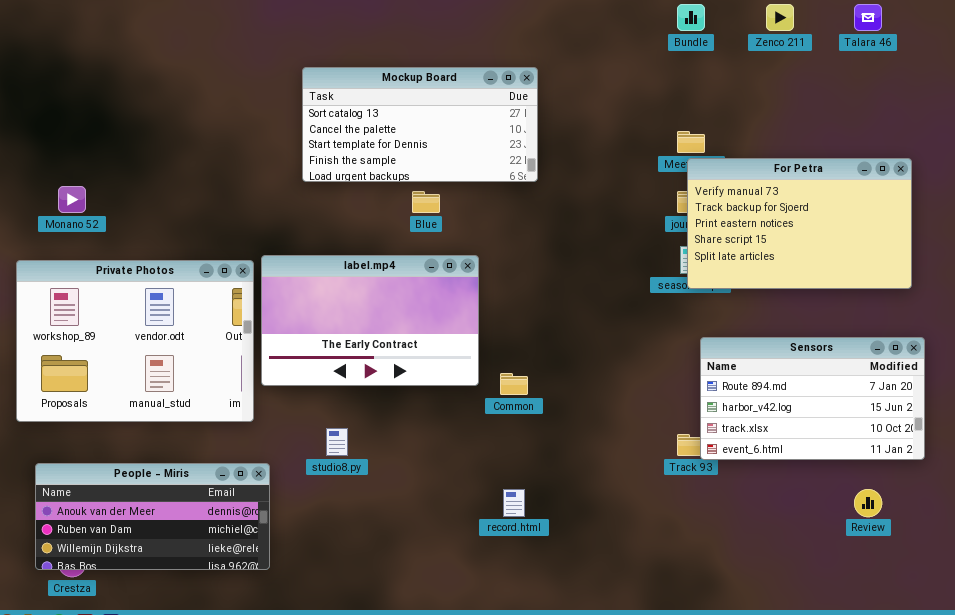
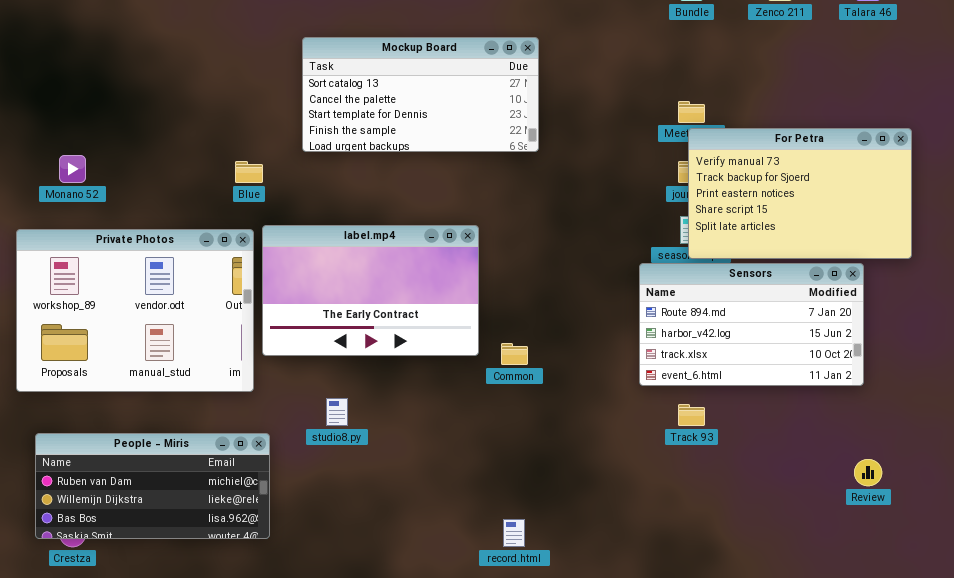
Blue: [412,191,440,213] -> [235,161,263,183], moved
Sensors: [700,337,925,460] -> [639,263,864,386], moved
People - Miris: [35,463,270,570] -> [35,433,270,539], scrolled down 1 row
record.html: [503,489,525,517] -> [503,519,525,547], moved

